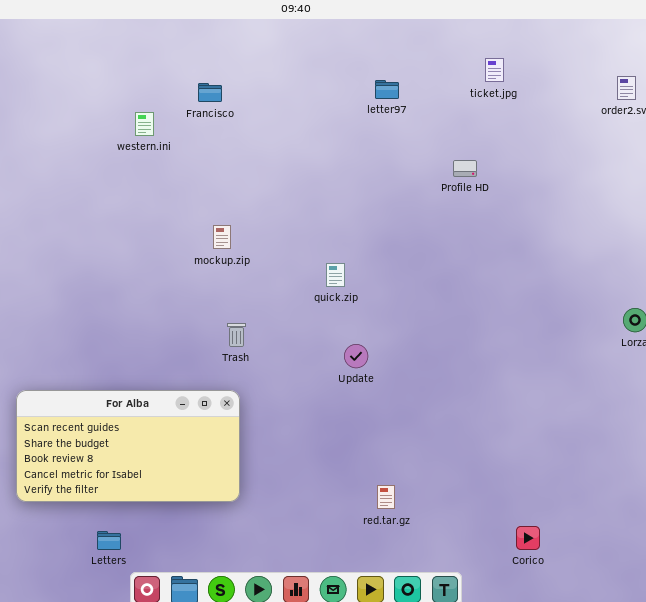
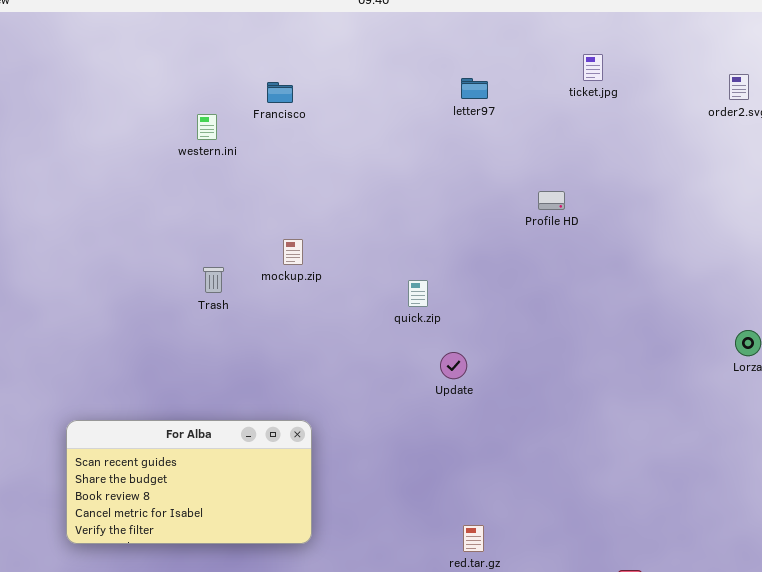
Profile HD: [453,160,477,177] -> [538,191,565,210], moved
Trash: [227,323,246,347] -> [203,267,224,293], moved
Update: [344,344,368,368] -> [440,352,467,379], moved

